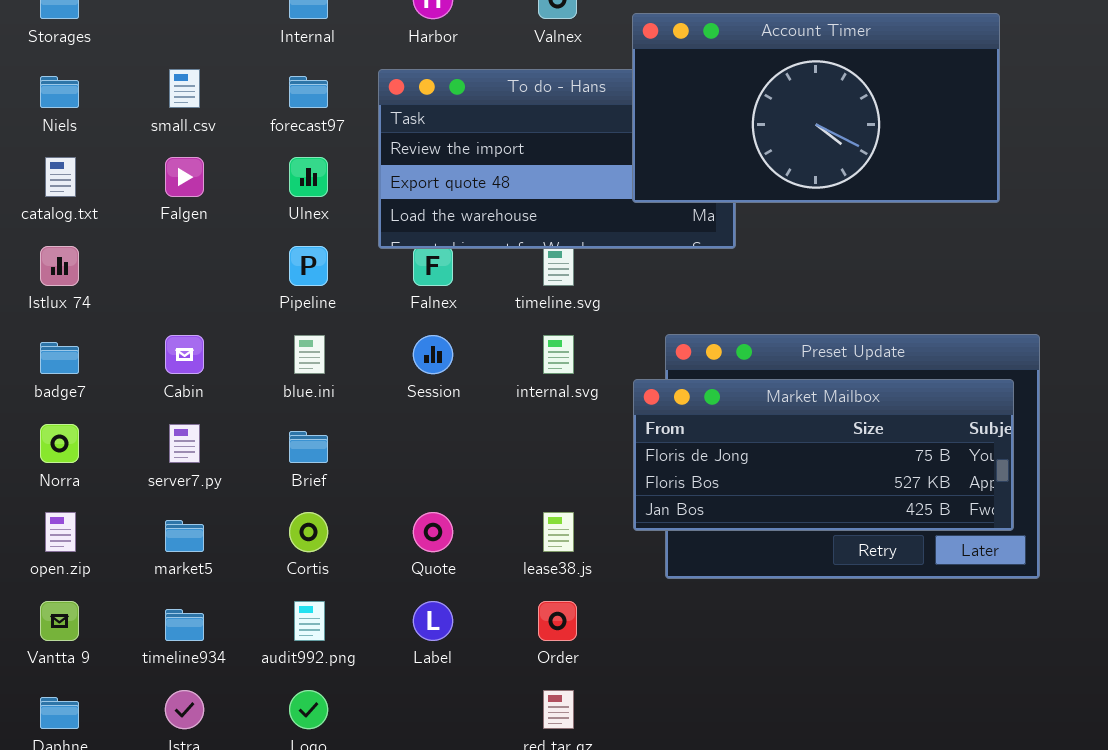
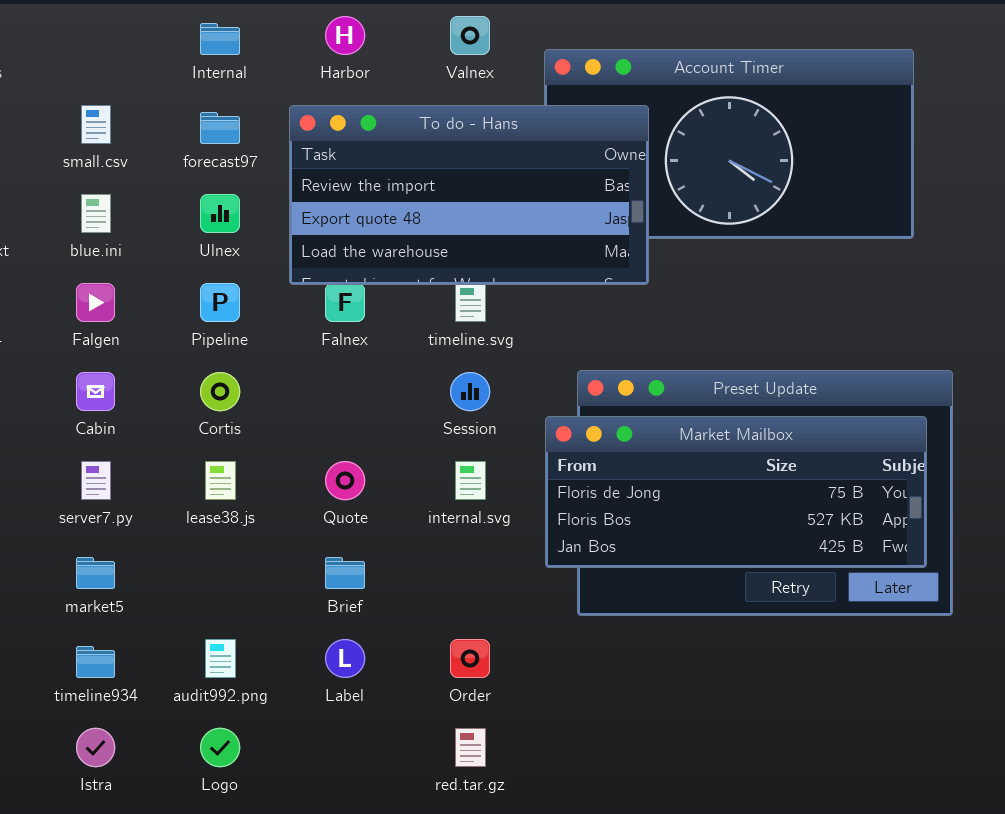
To do - Hans: [378,69,736,249] -> [289,105,649,285], raised
Falgen: [165,157,204,197] -> [76,283,115,322], moved
blue.ini: [294,335,325,374] -> [81,194,111,233], moved
Session: [413,335,453,374] -> [450,372,490,411], moved
internal.svg: [543,335,574,374] -> [455,461,486,500], moved
Brief: [289,431,328,463] -> [325,557,365,589], moved
Cortis: [289,512,328,552] -> [200,372,240,411], moved
Quote: [413,512,453,552] -> [325,461,365,500], moved
lease38.js: [543,512,574,552] -> [205,461,236,500], moved

